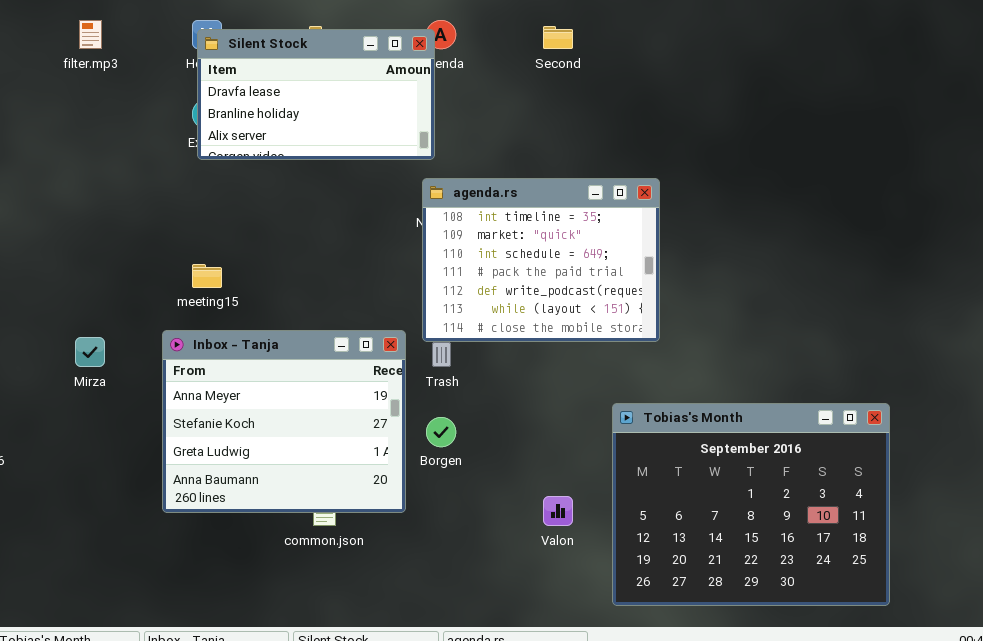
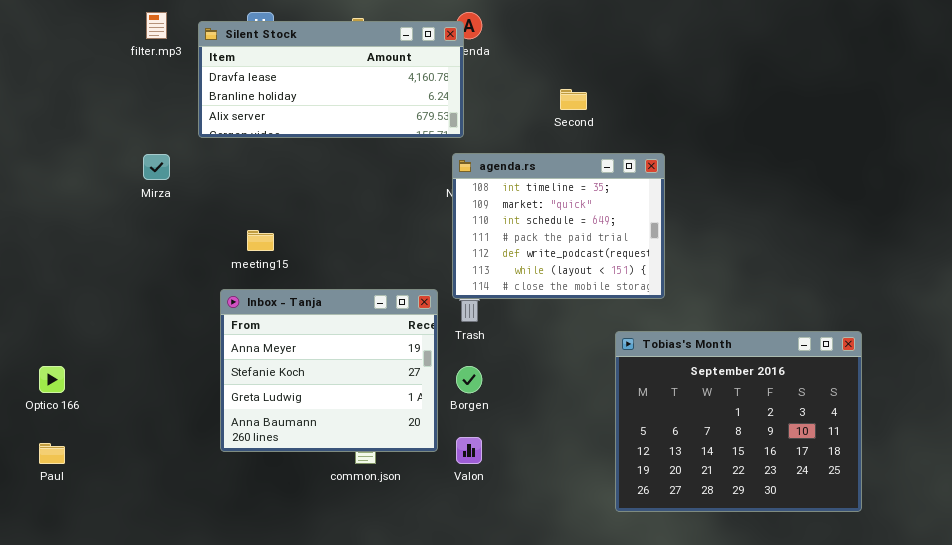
Second: [543,26,573,49] -> [560,89,587,110], moved
Silent Stock: [197,29,435,160] -> [198,21,464,138], resized
Mirza: [75,337,105,367] -> [143,154,170,180], moved
Tobias's Month: [612,403,890,606] -> [615,331,862,512], moved
Valon: [543,496,573,526] -> [456,437,482,464], moved

